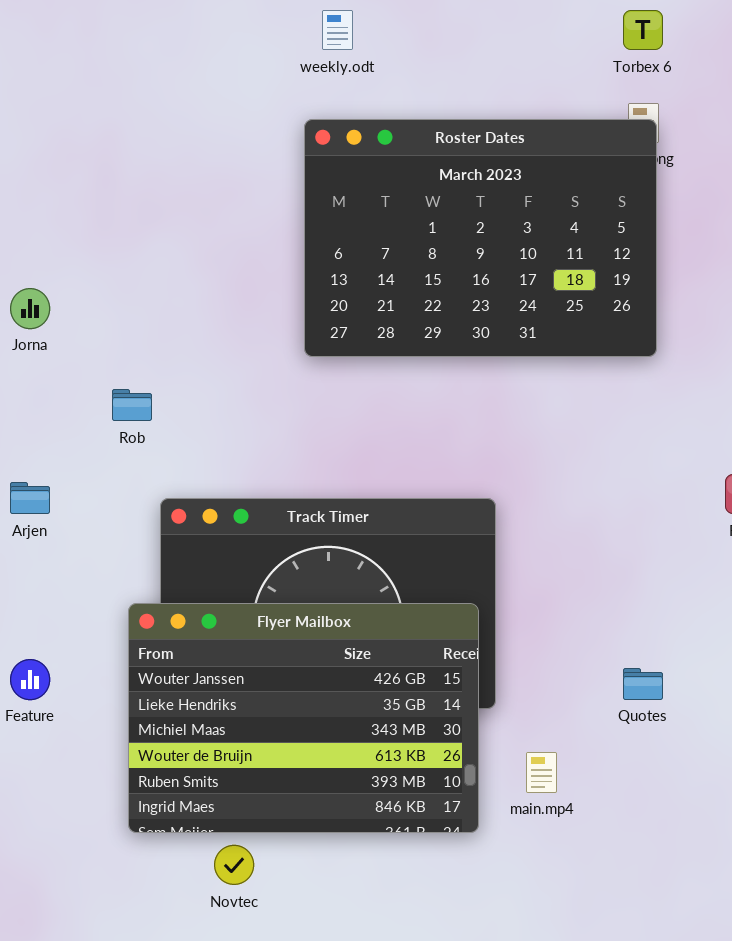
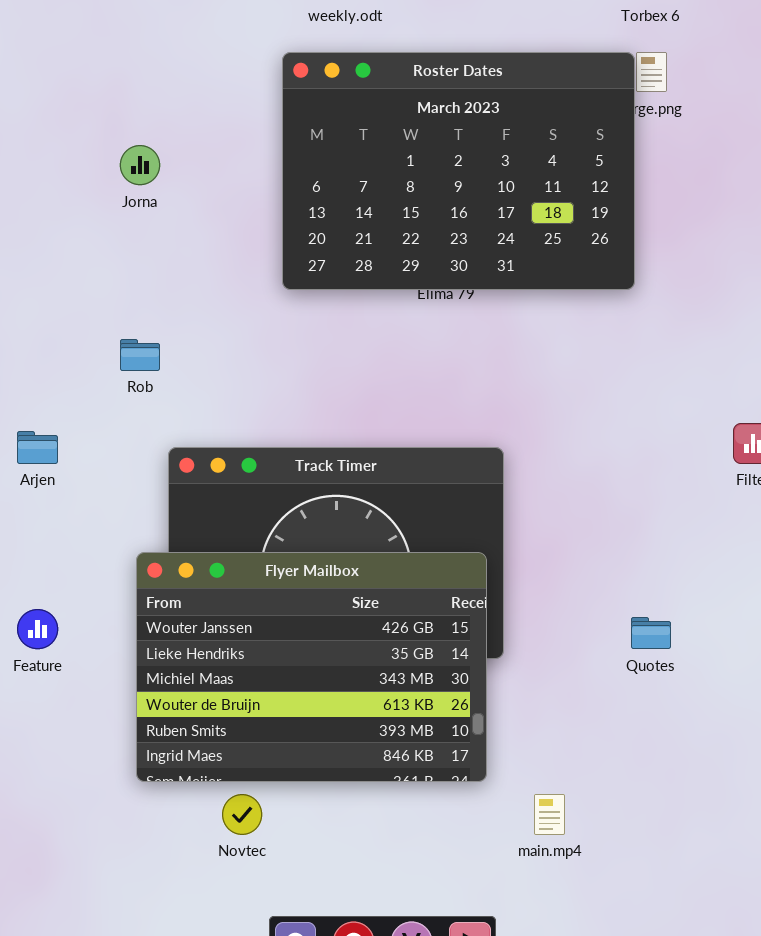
Roster Dates: [304,119,657,357] -> [282,52,635,290], moved
Jorna: [10,288,50,329] -> [120,145,160,185], moved
main.mp4: [526,752,557,793] -> [534,794,565,835], moved

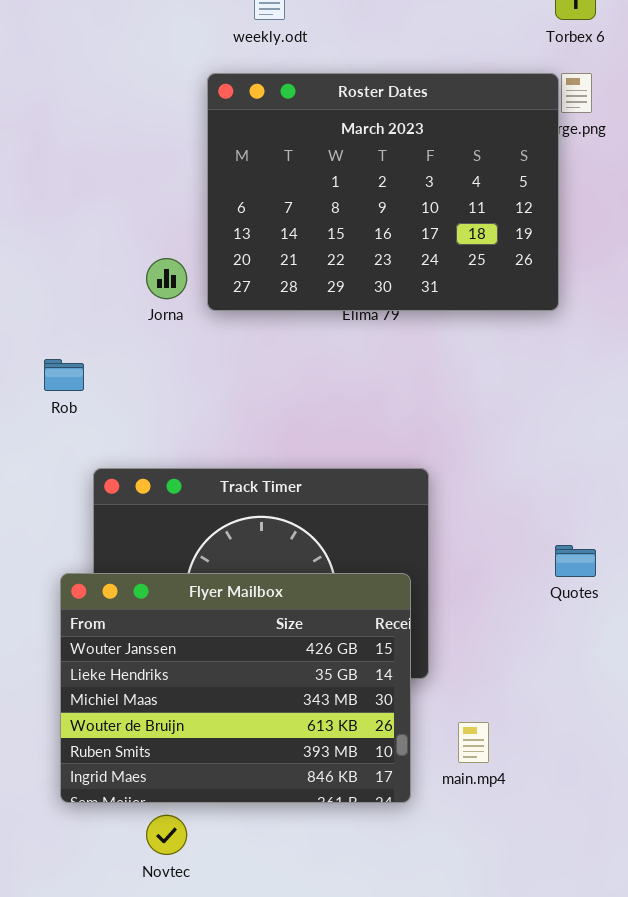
Jorna: [120,145,160,185] -> [146,258,187,299], moved
Quotes: [631,617,671,649] -> [555,545,596,577], moved
main.mp4: [534,794,565,835] -> [458,722,489,763], moved

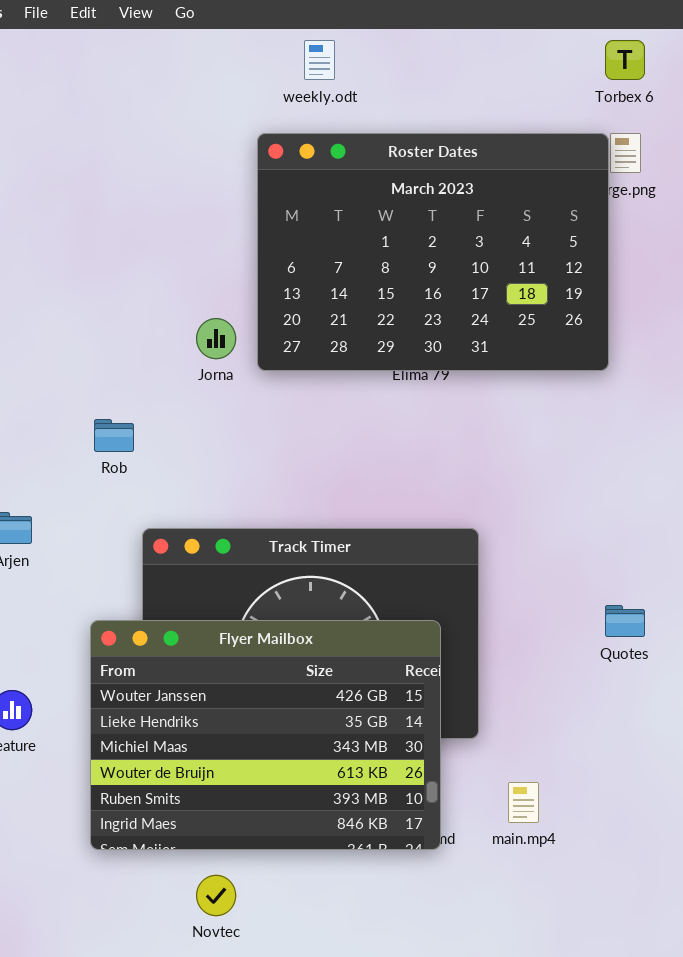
Flyer Mailbox: [60,573,411,803] -> [90,620,441,850], moved

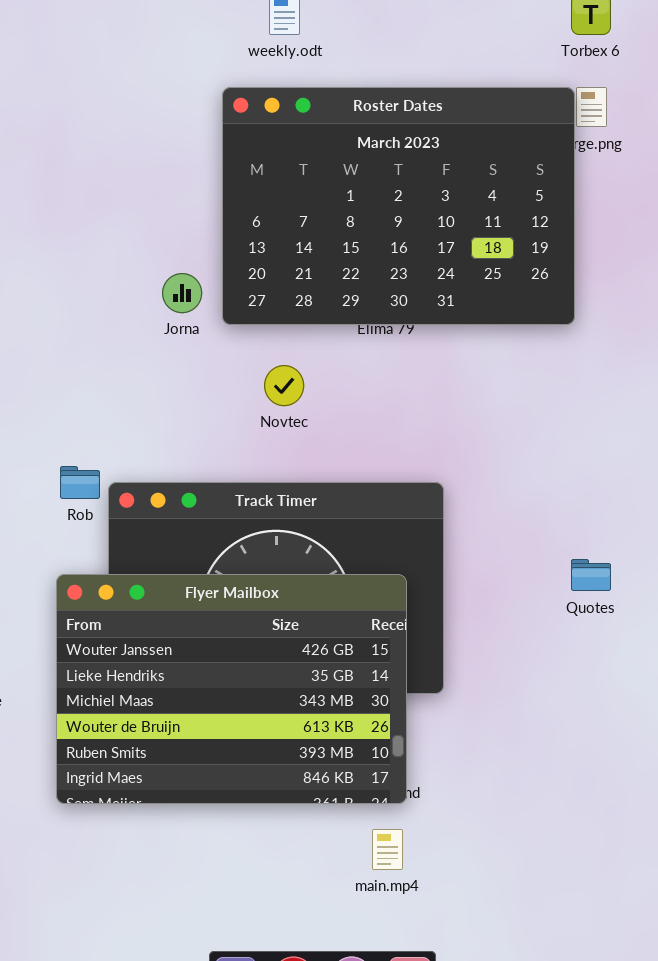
Rob: [94,419,134,452] -> [60,466,100,499], moved
main.mp4: [508,782,539,823] -> [372,829,403,870], moved
Novtec: [196,875,236,916] -> [264,365,304,406], moved

